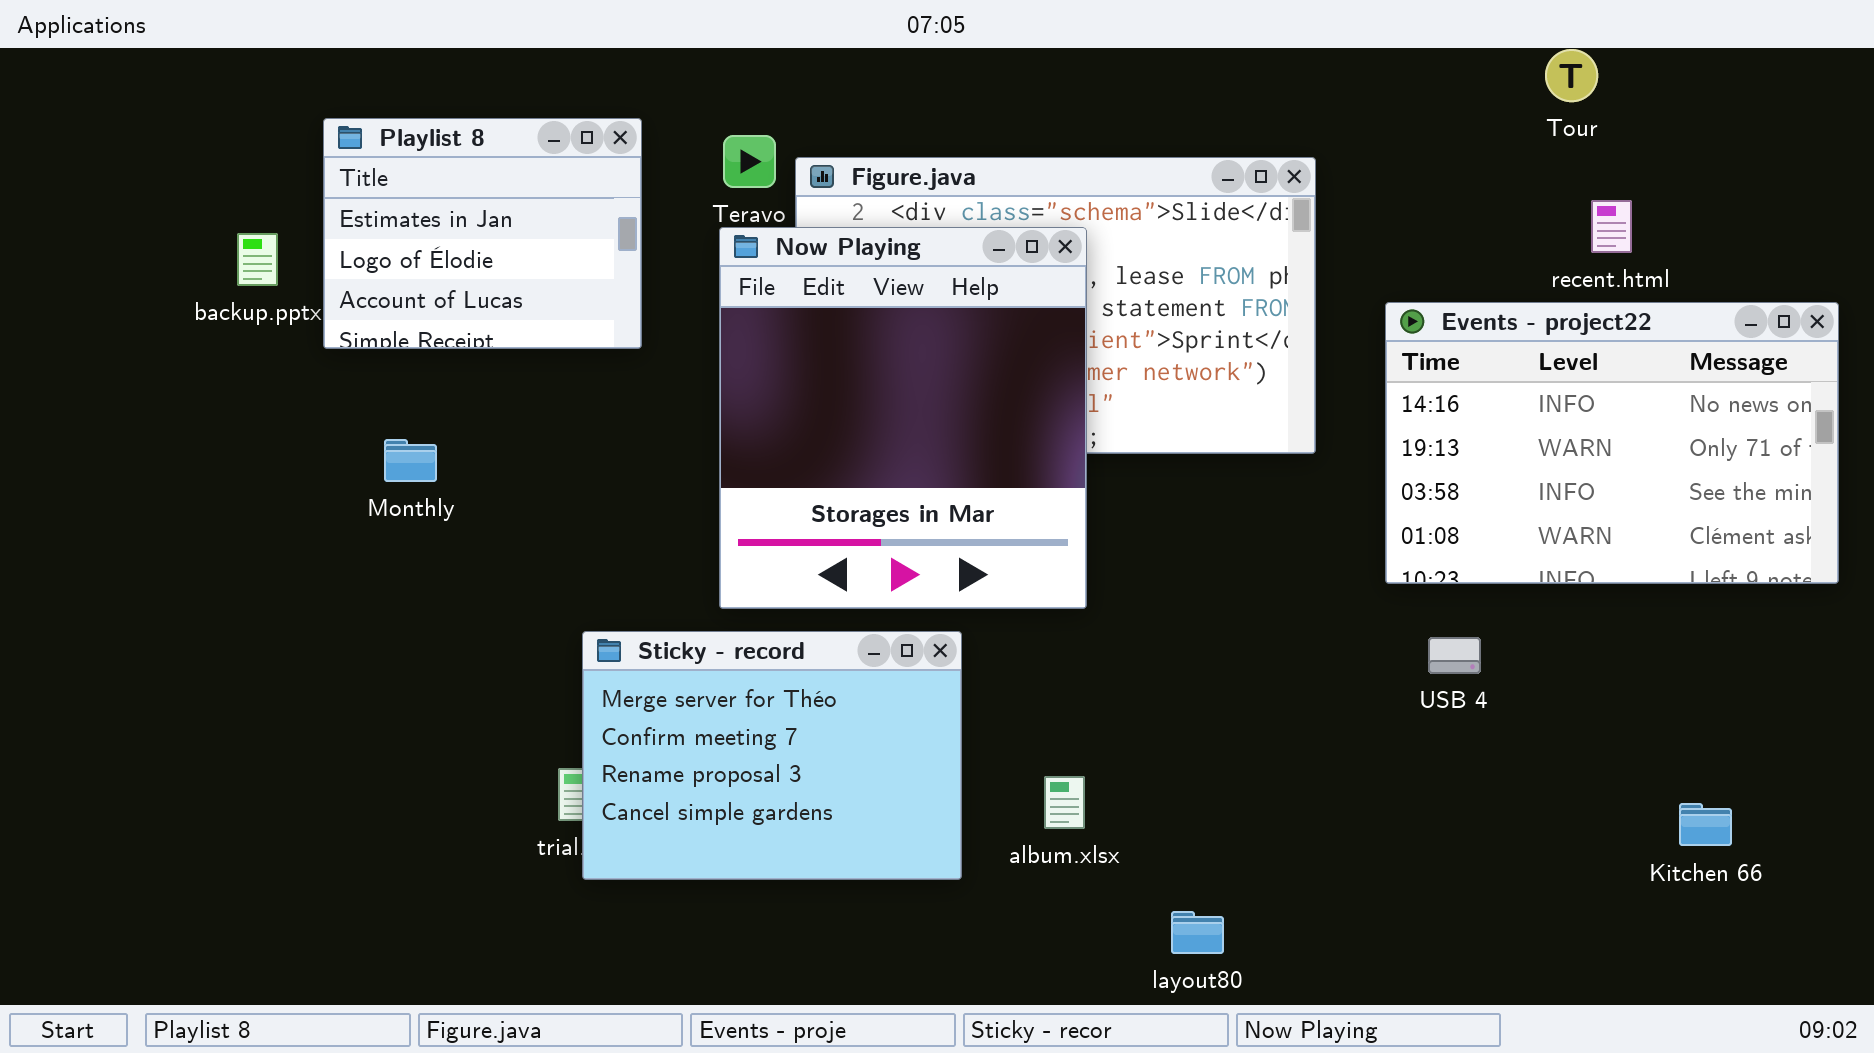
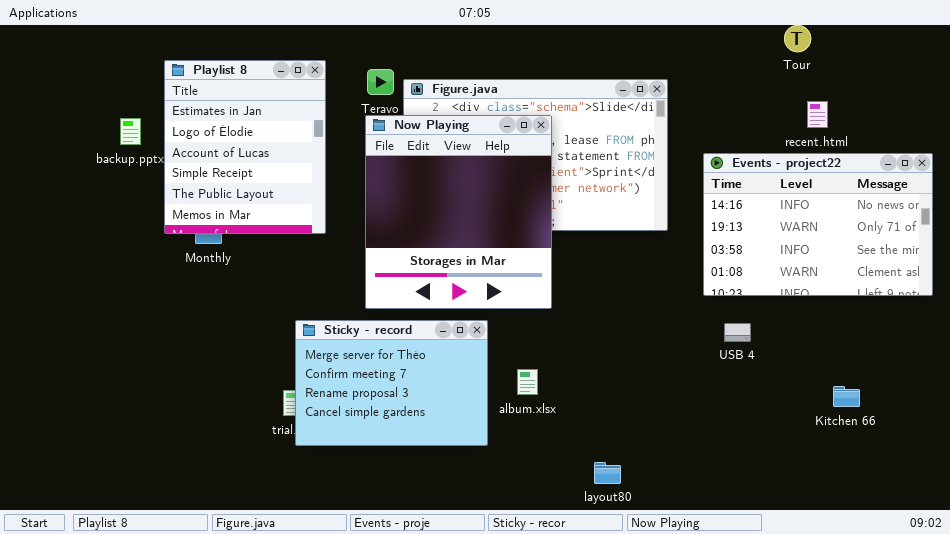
Playlist 8: [323,118,642,349] -> [164,60,326,234], resized
album.xlsx: [1044,776,1085,829] -> [517,369,538,395], moved
Kitchen 66: [1679,803,1732,846] -> [833,386,860,407], moved

